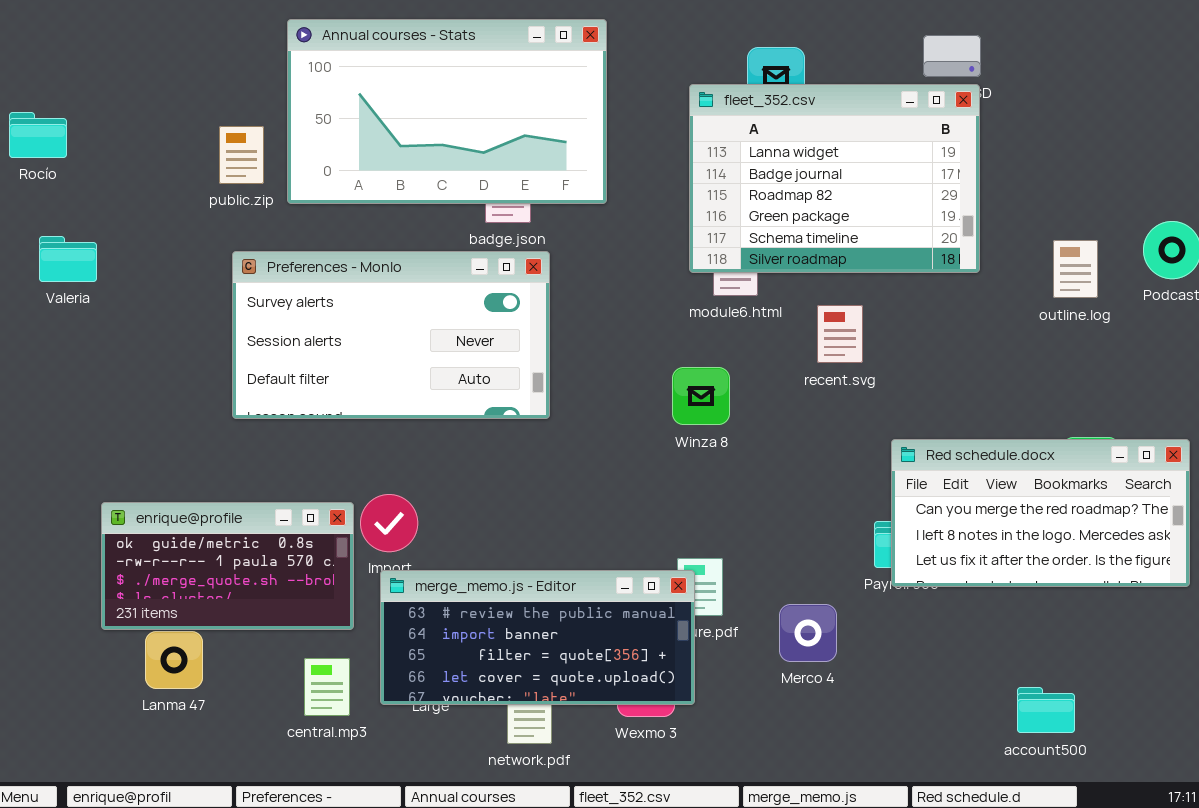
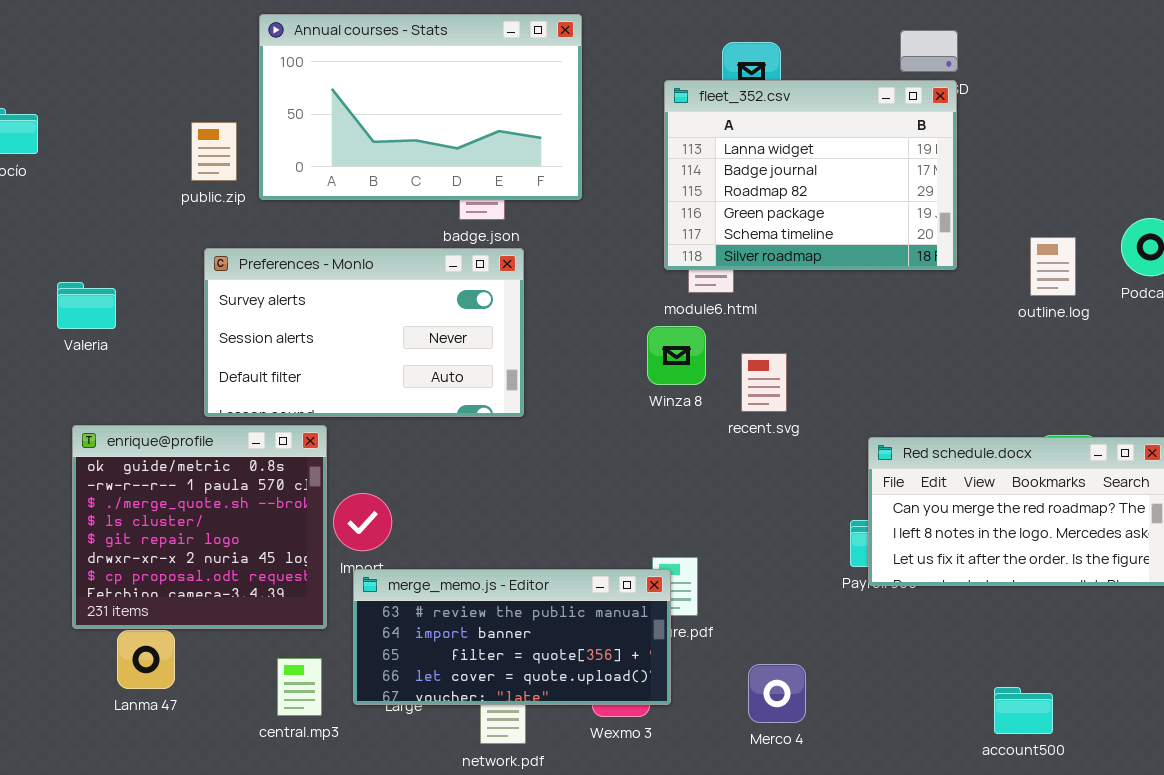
Valeria: [39,236,97,282] -> [57,282,116,329], moved
recent.svg: [817,305,863,363] -> [741,353,787,412], moved
Winza 8: [672,367,730,425] -> [647,326,706,385], moved
enrique@profile: [101,502,354,630] -> [72,425,327,629], resized
Merco 4: [779,604,837,662] -> [748,664,806,723], moved

